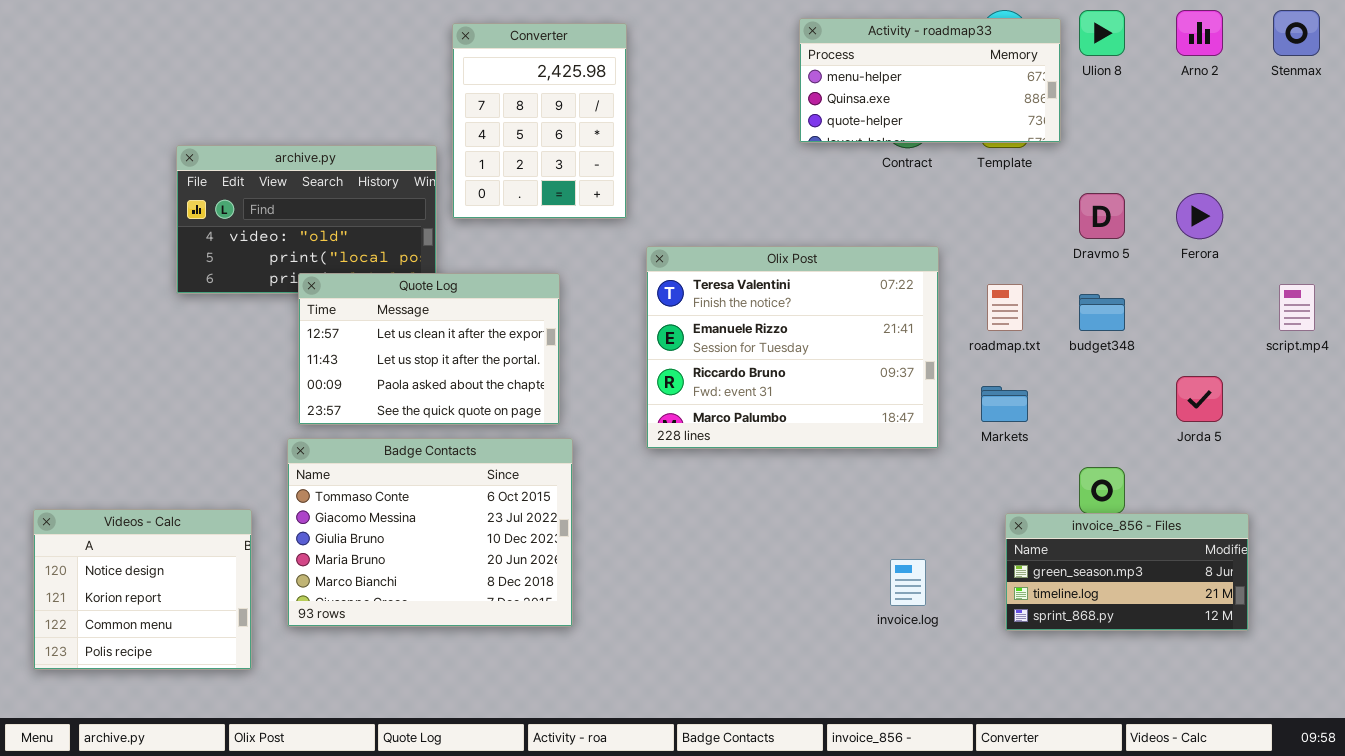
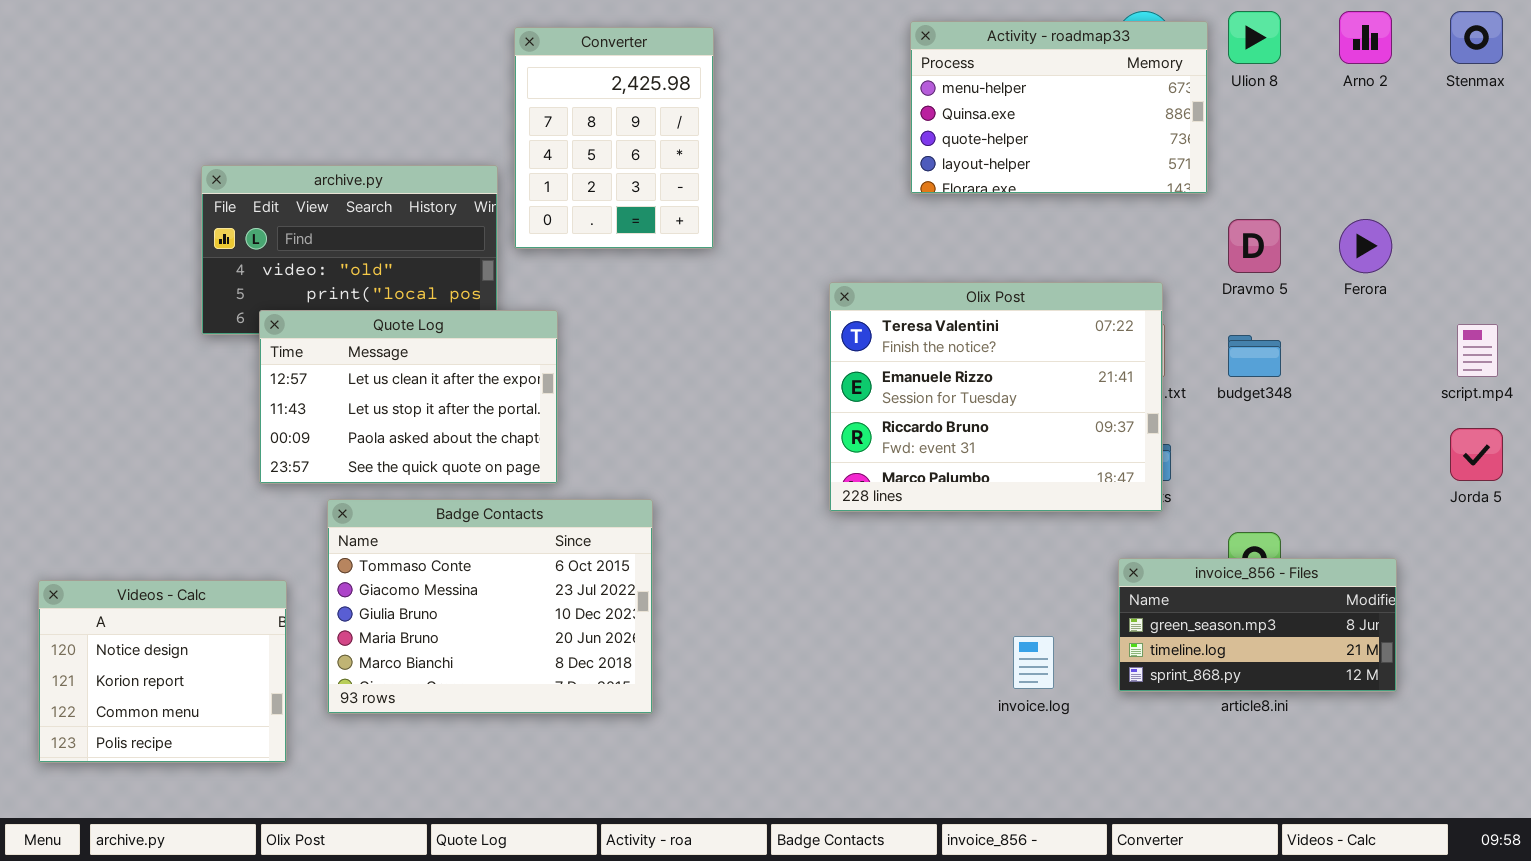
Activity - roadmap33: [799,18,1061,143] -> [910,21,1208,194], resized
Olix Post: [646,246,939,449] -> [829,282,1163,512], moved
Quote Log: [298,273,560,425] -> [259,310,558,484], moved
Jorda 5: [1176,376,1223,422] -> [1450,428,1503,481], moved
invoice_856 - Files: [1005,513,1249,631] -> [1118,558,1397,692], moved

